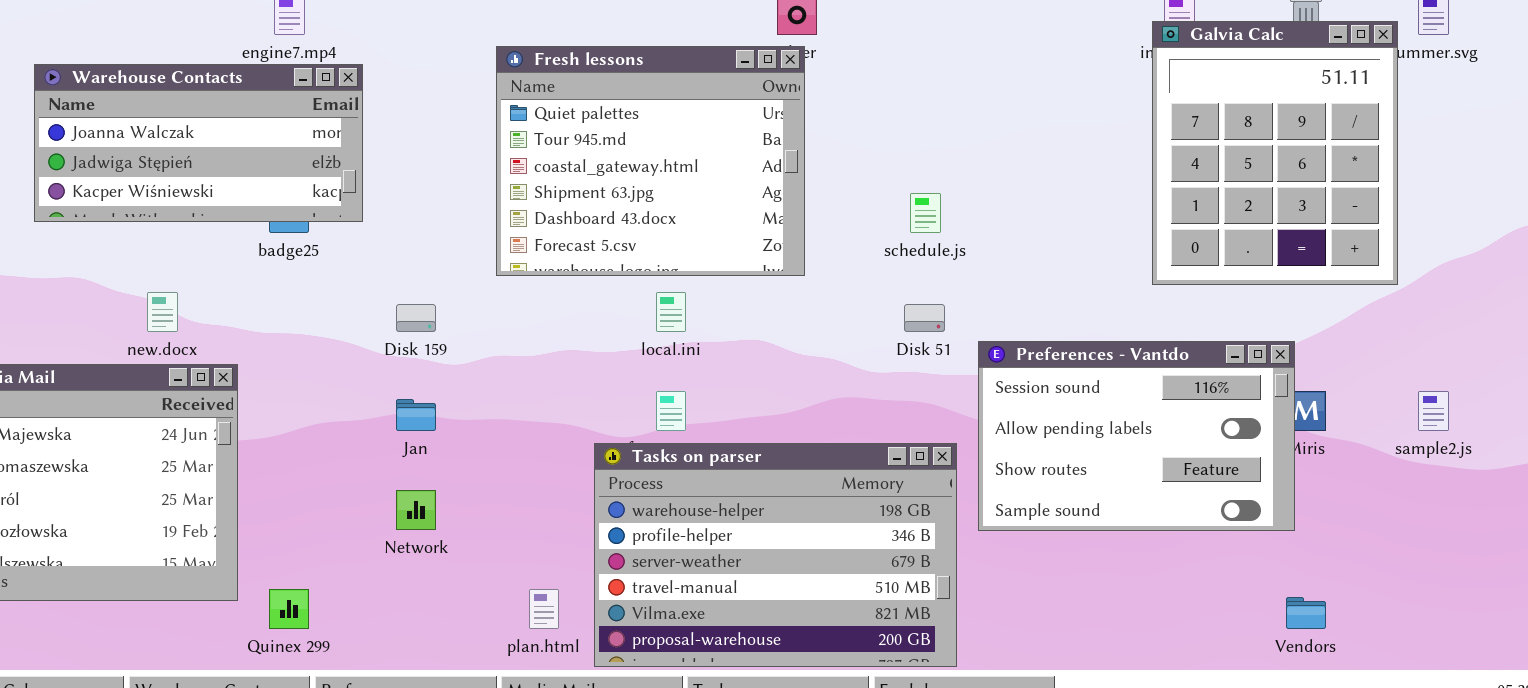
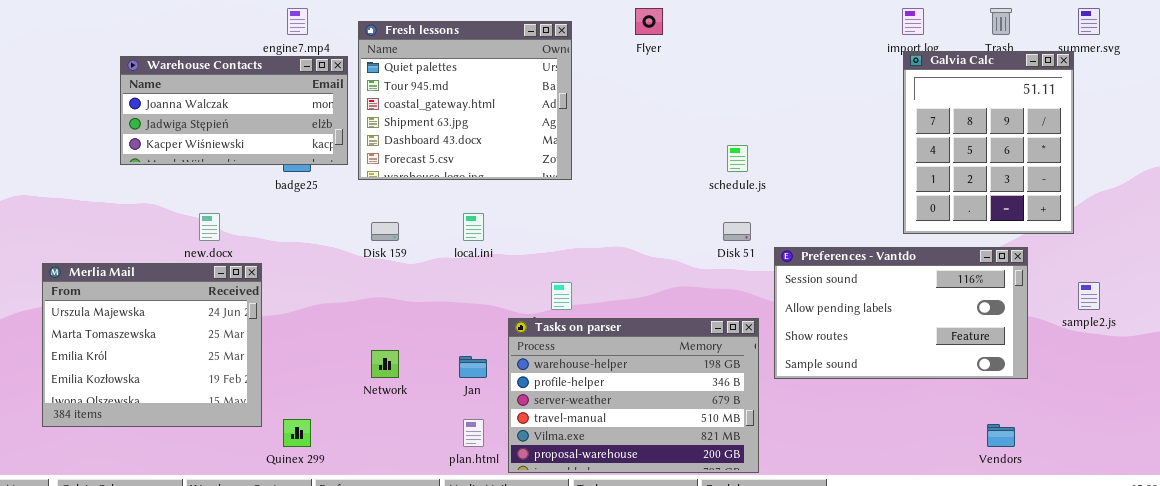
Galvia Calc: [1152,21,1398,285] -> [903,51,1074,234], moved
Fresh lessons: [496,46,805,276] -> [358,21,572,180], moved
local.ini: [656,292,686,332] -> [463,213,484,241], moved
Preferences - Vantdo: [978,341,1295,531] -> [774,247,1028,379], resized
Jan: [396,399,436,431] -> [459,356,487,378], moved

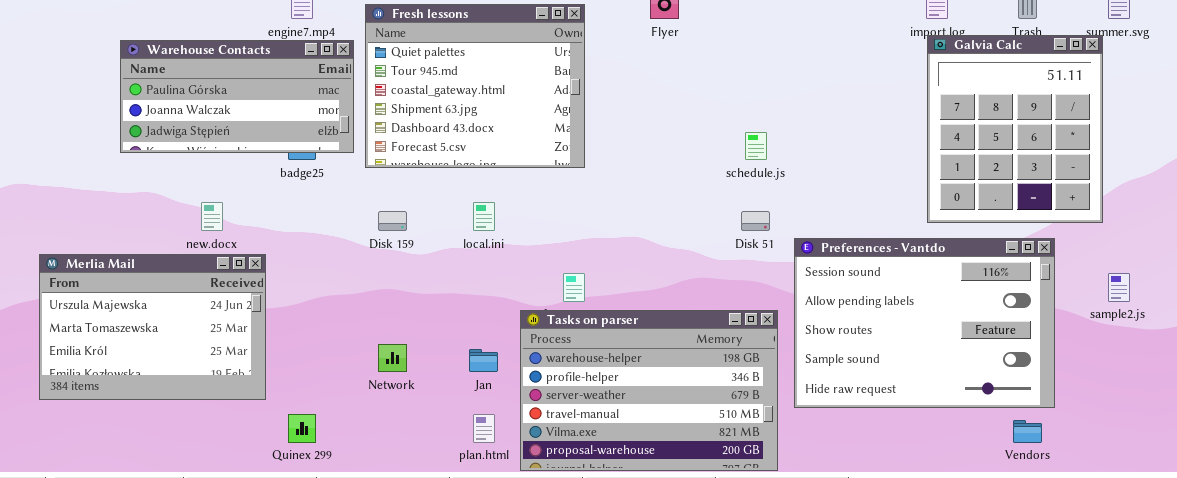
Warehouse Contacts: [120,56,348,165] -> [120,40,354,153], scrolled up 1 row
Preferences - Vantdo: [774,247,1028,379] -> [794,238,1055,408], resized
Merlia Mail: [42,263,262,427] -> [39,254,266,400], resized

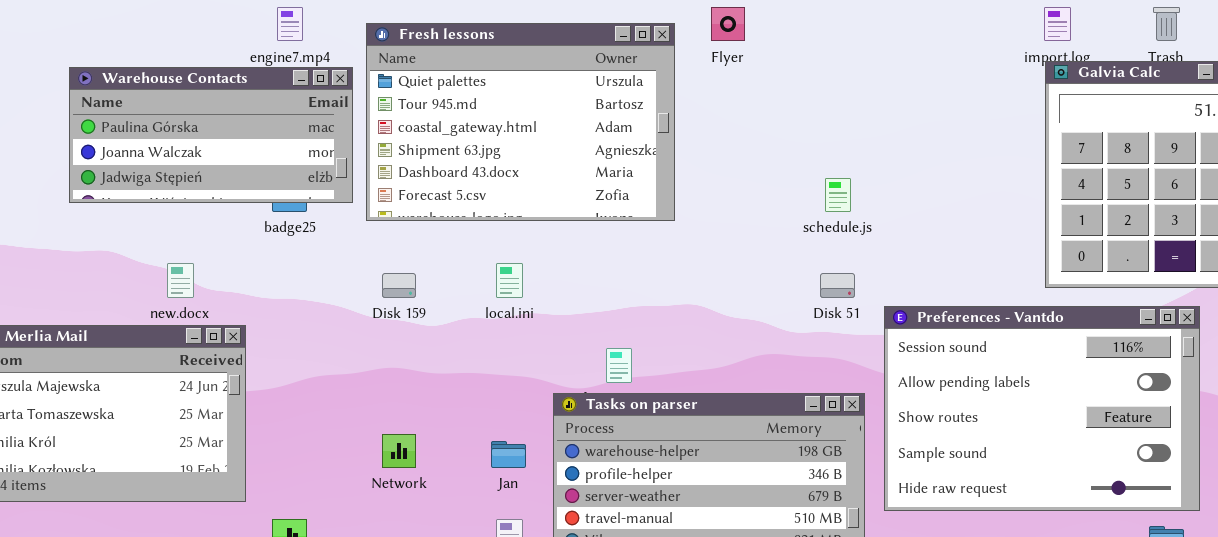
Fresh lessons: [365,4,585,168] -> [366,23,675,221], resized

